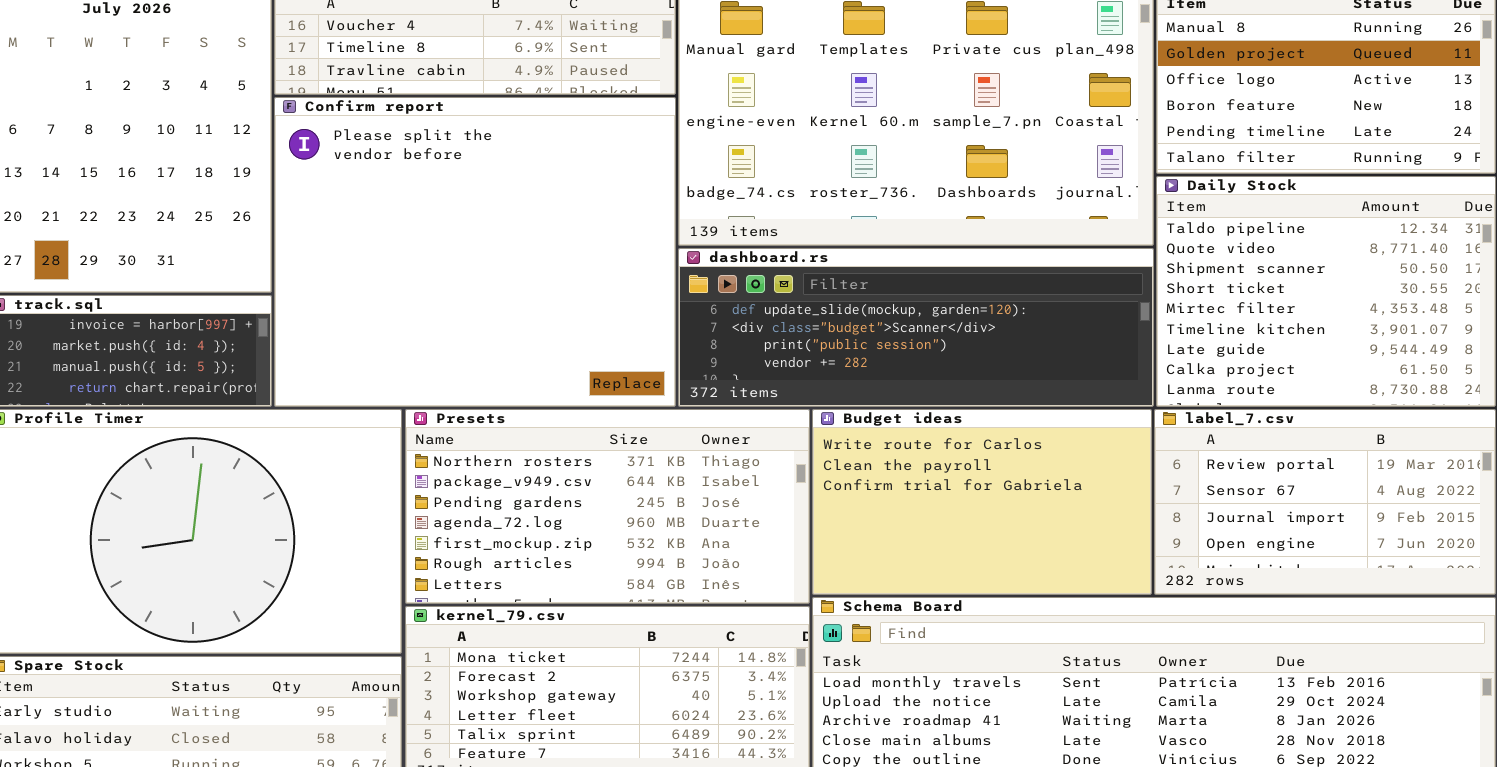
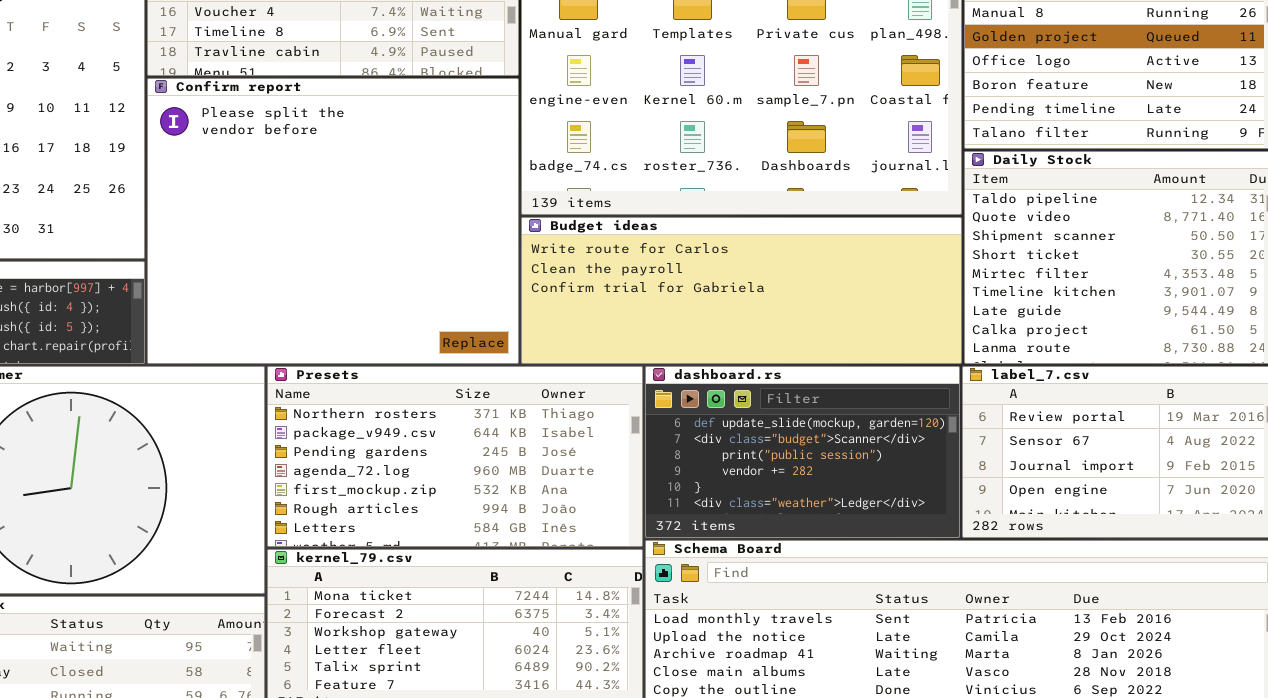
dashboard.rs: [678,248,1154,407] -> [645,366,960,538], moved, resized
Budget ideas: [812,409,1152,595] -> [521,217,962,364], moved, resized

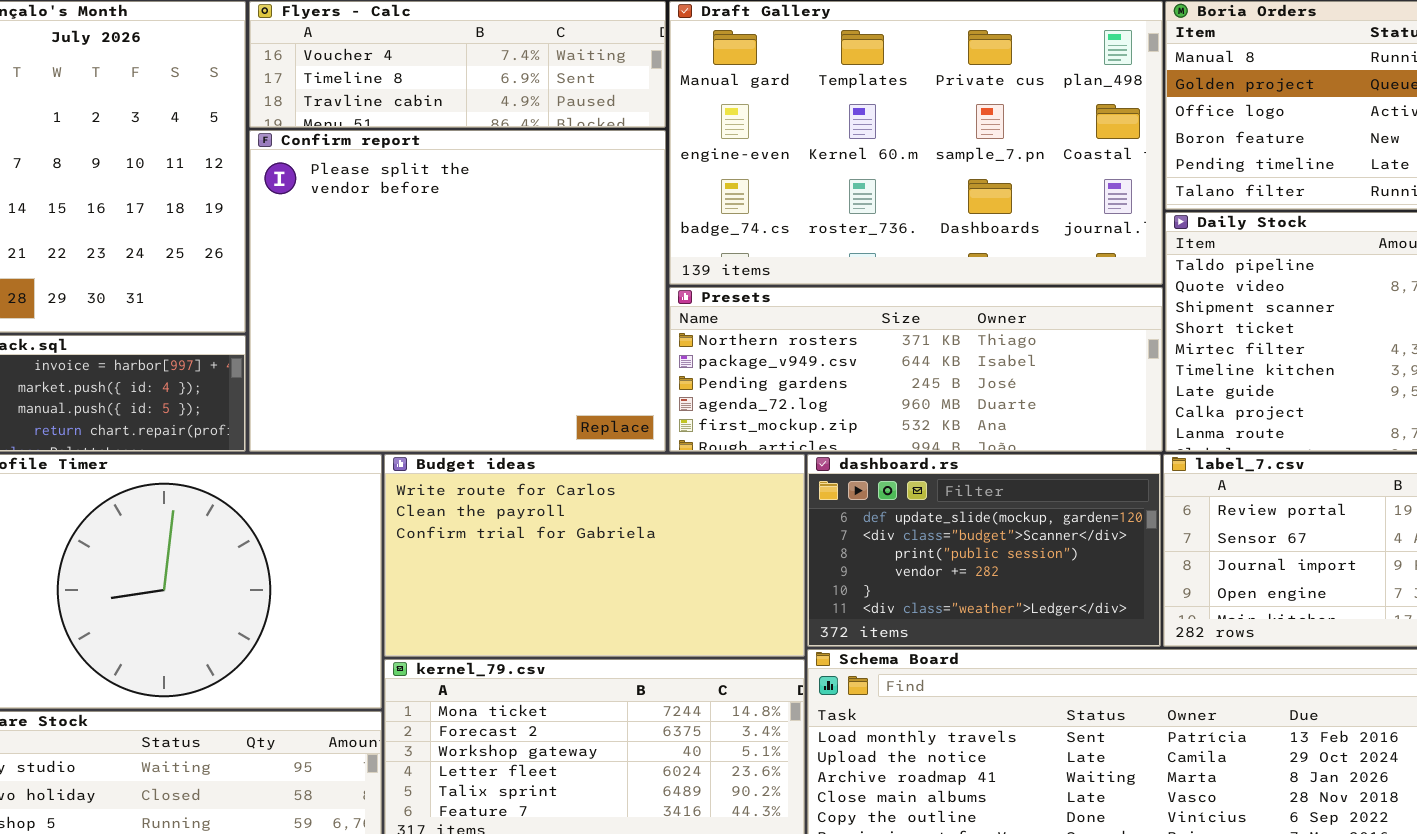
Budget ideas: [521,217,962,364] -> [384,454,805,657], moved, resized
Presets: [267,366,643,547] -> [669,287,1163,452], moved, resized

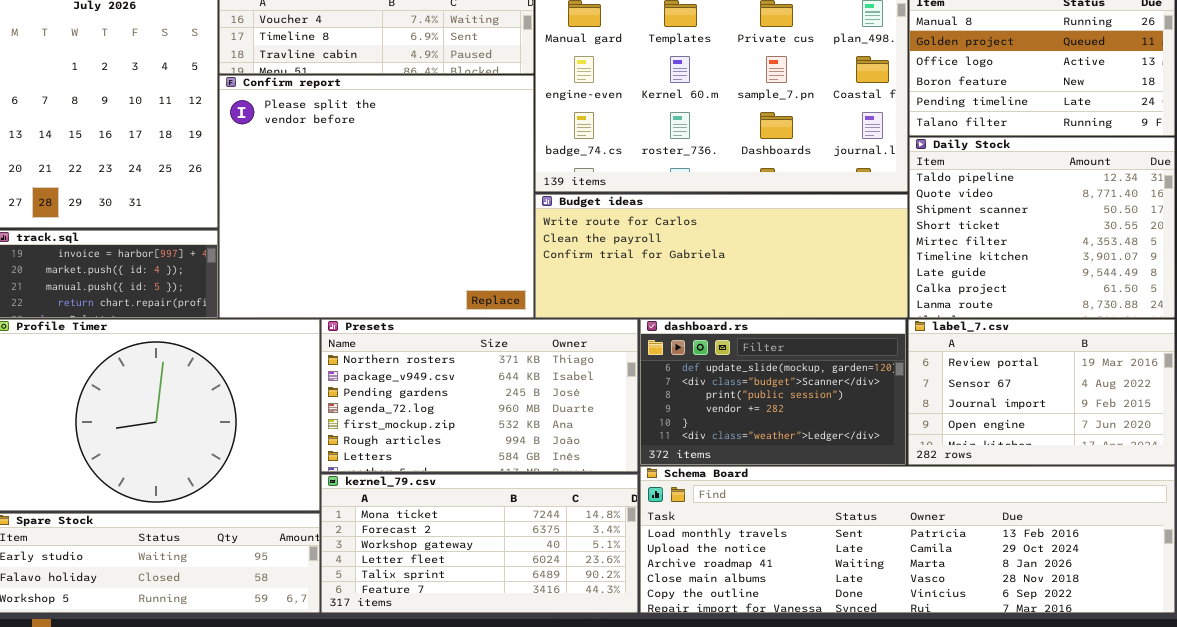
Presets: [669,287,1163,452] -> [321,319,638,472], moved, resized
Budget ideas: [384,454,805,657] -> [535,194,908,318], moved, resized

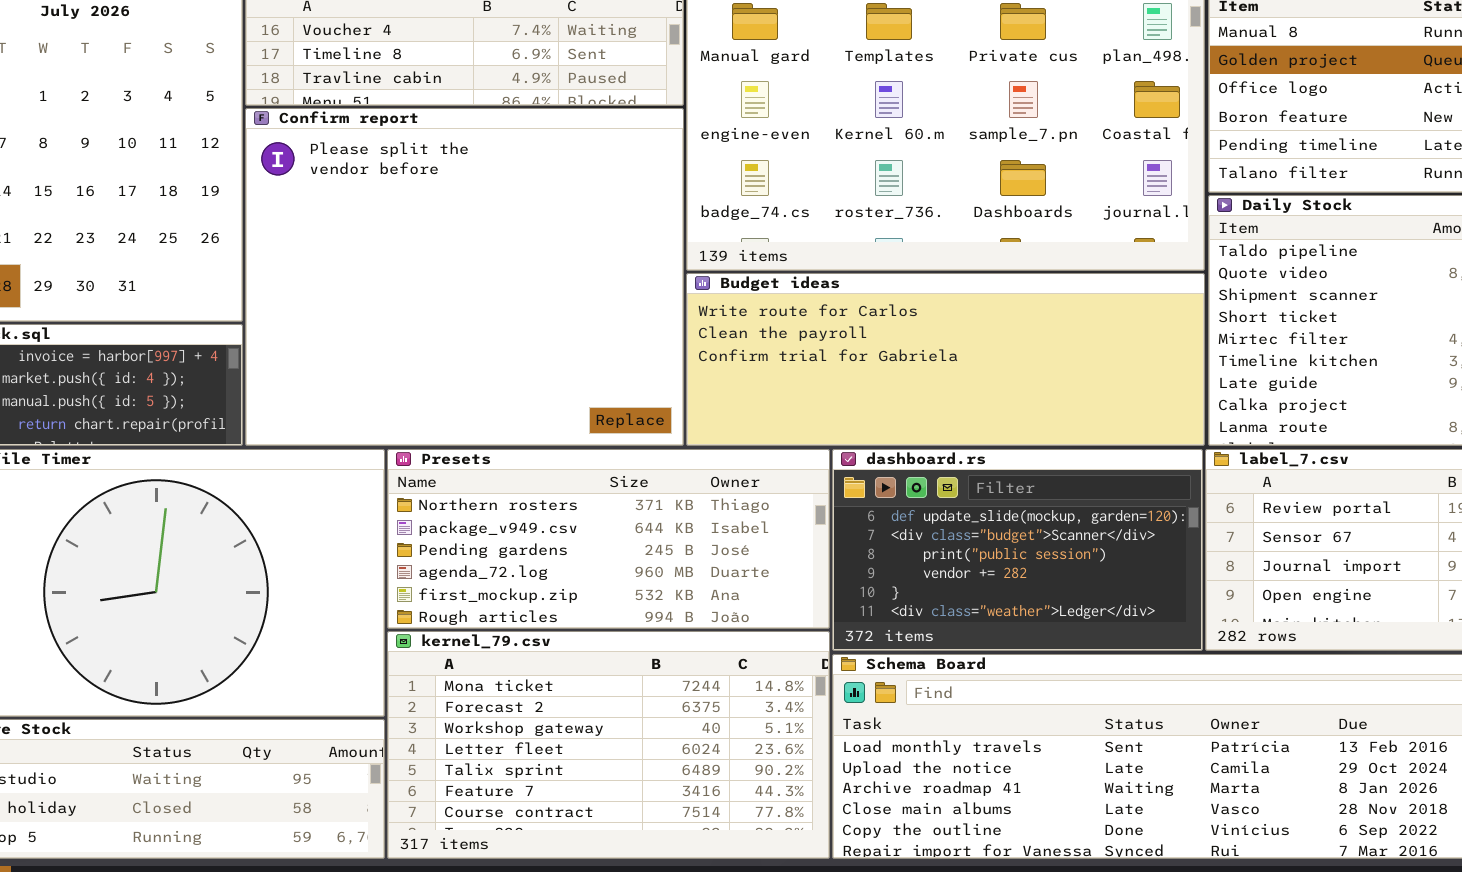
Presets: [321,319,638,472] -> [387,449,830,629], resized
kernel_79.csv: [321,474,638,613] -> [387,631,830,859], resized

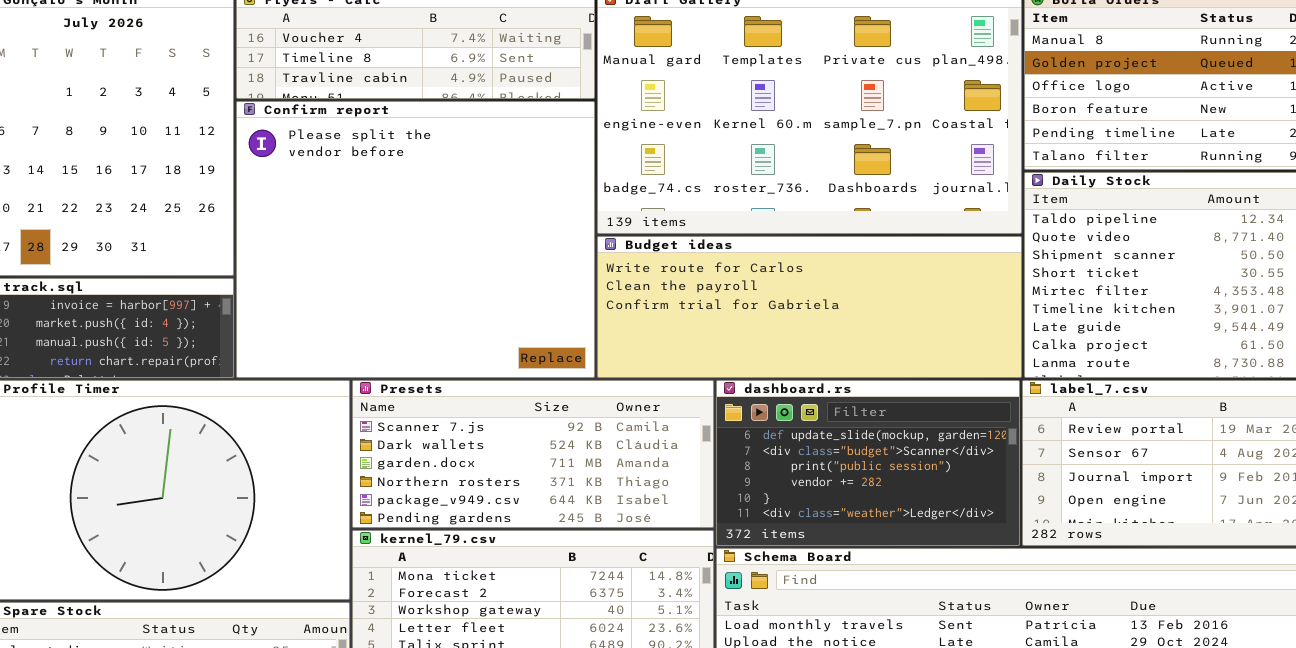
Presets: [387,449,830,629] -> [352,380,714,528], scrolled up 3 rows

